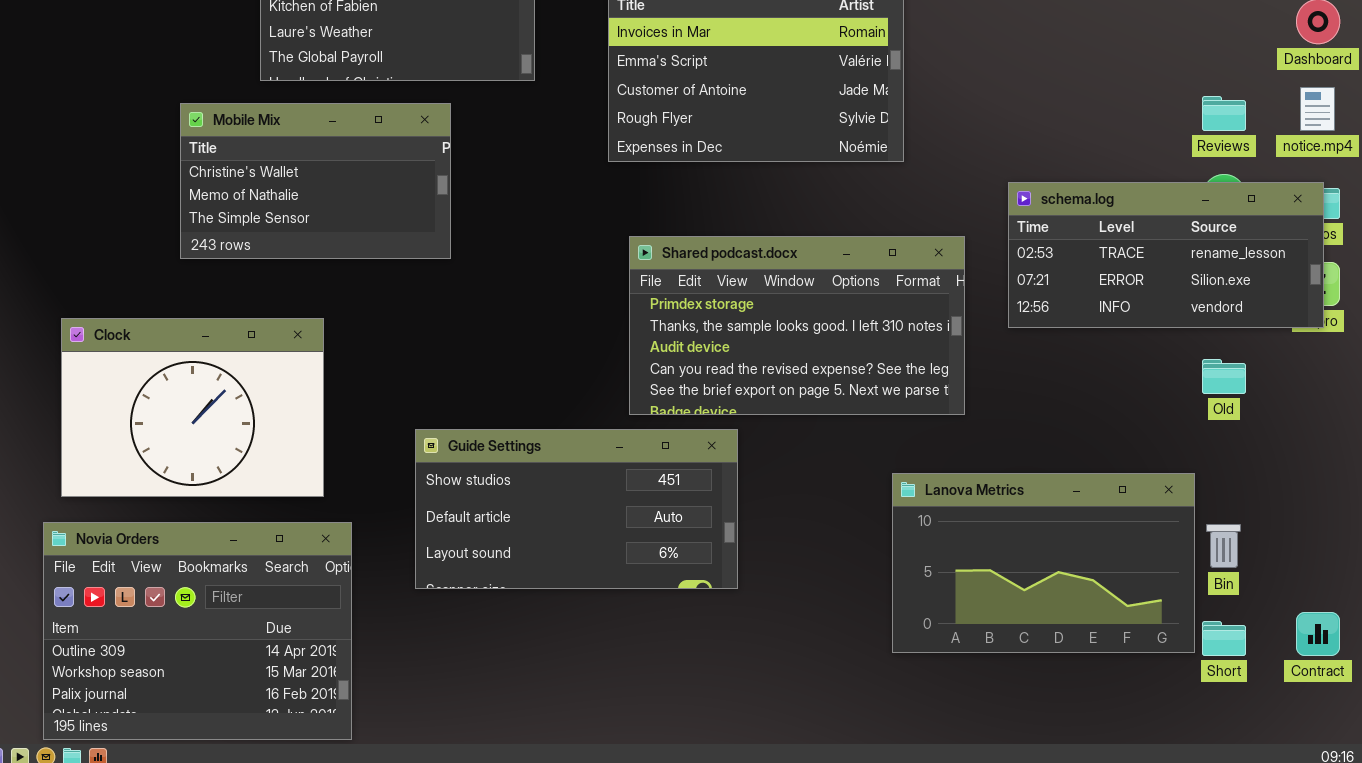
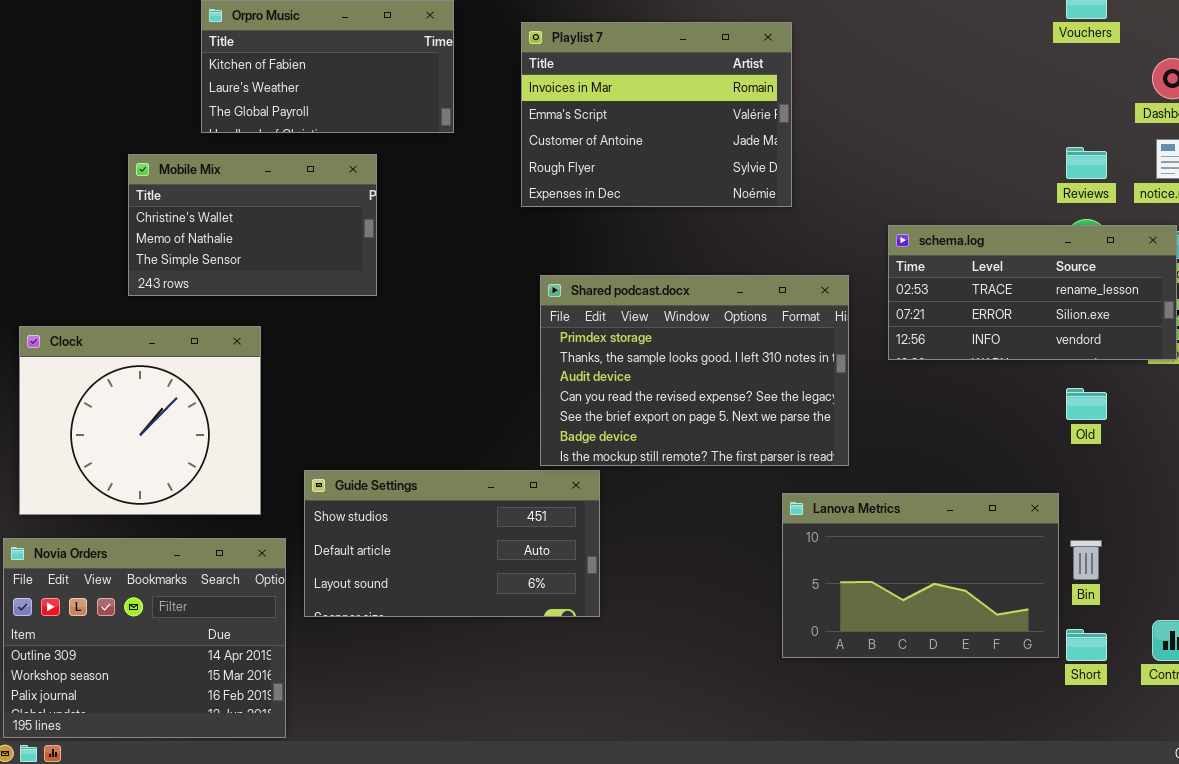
Shared podcast.docx: [629,236,965,415] -> [540,275,849,466], resized
Clock: [61,318,324,497] -> [19,326,261,515], resized
Guide Settings: [415,429,738,589] -> [304,470,600,617], moved

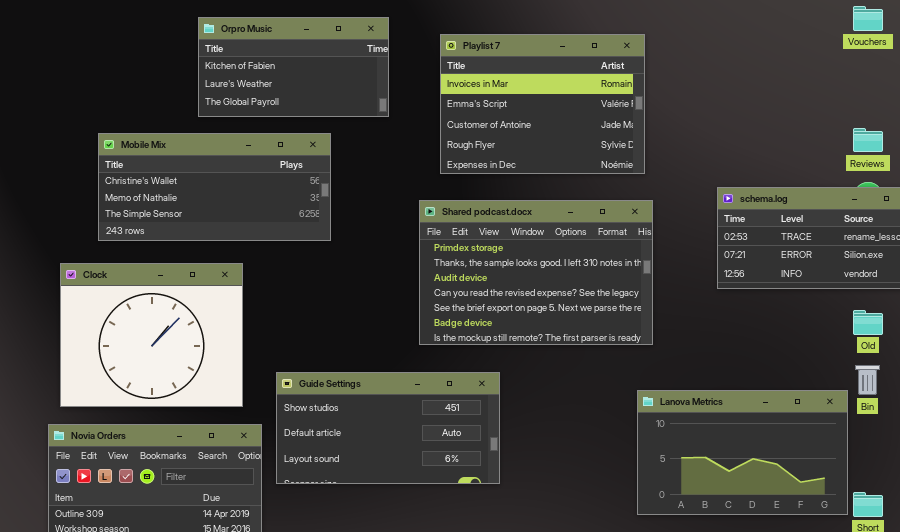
Mobile Mix: [128,154,377,296] -> [98,133,331,241], resized
Shared podcast.docx: [540,275,849,466] -> [419,200,653,345], moved
Bin: [1070,540,1102,580] -> [855,365,880,395], moved

